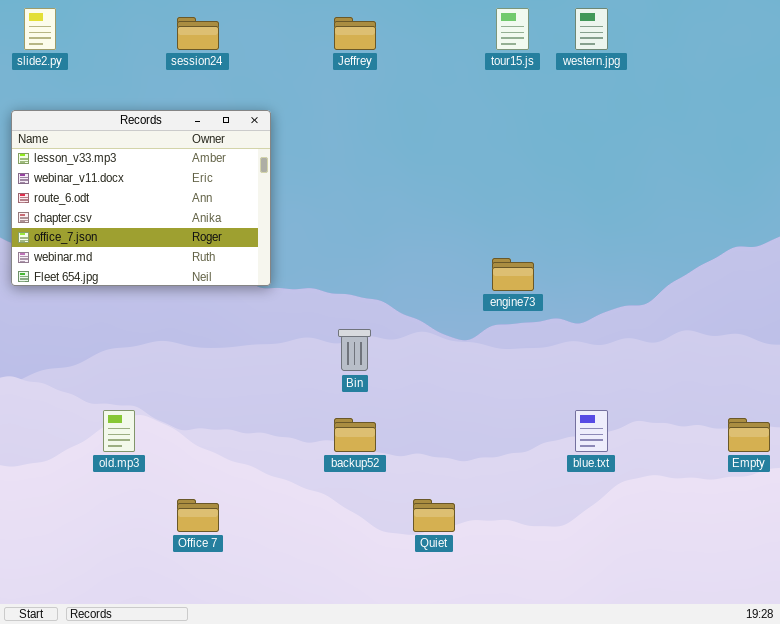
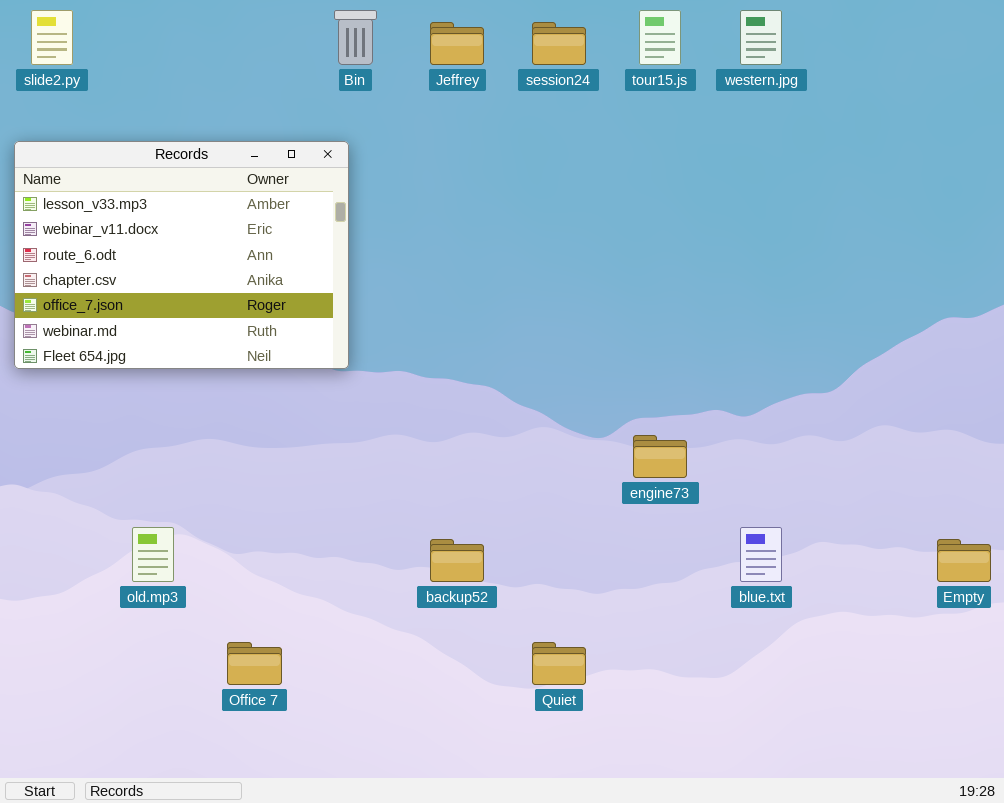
session24: [177,17,219,50] -> [532,22,586,65], moved
engine73: [492,258,534,291] -> [633,435,687,478], moved
Bin: [338,329,371,371] -> [334,10,377,65], moved

